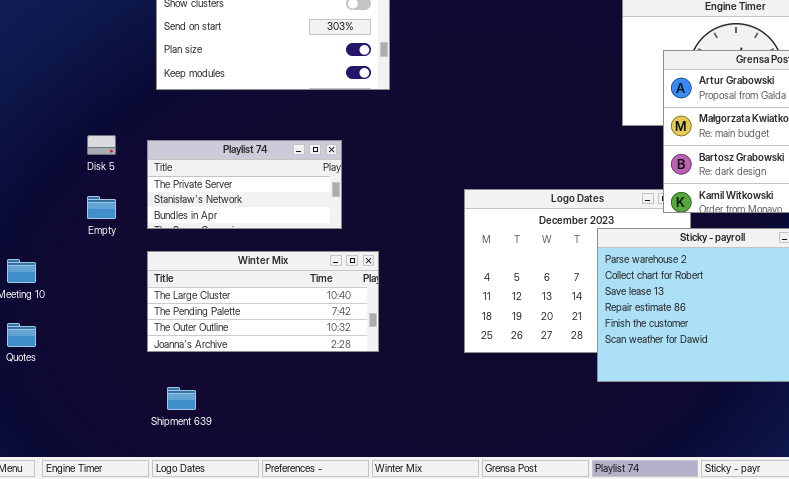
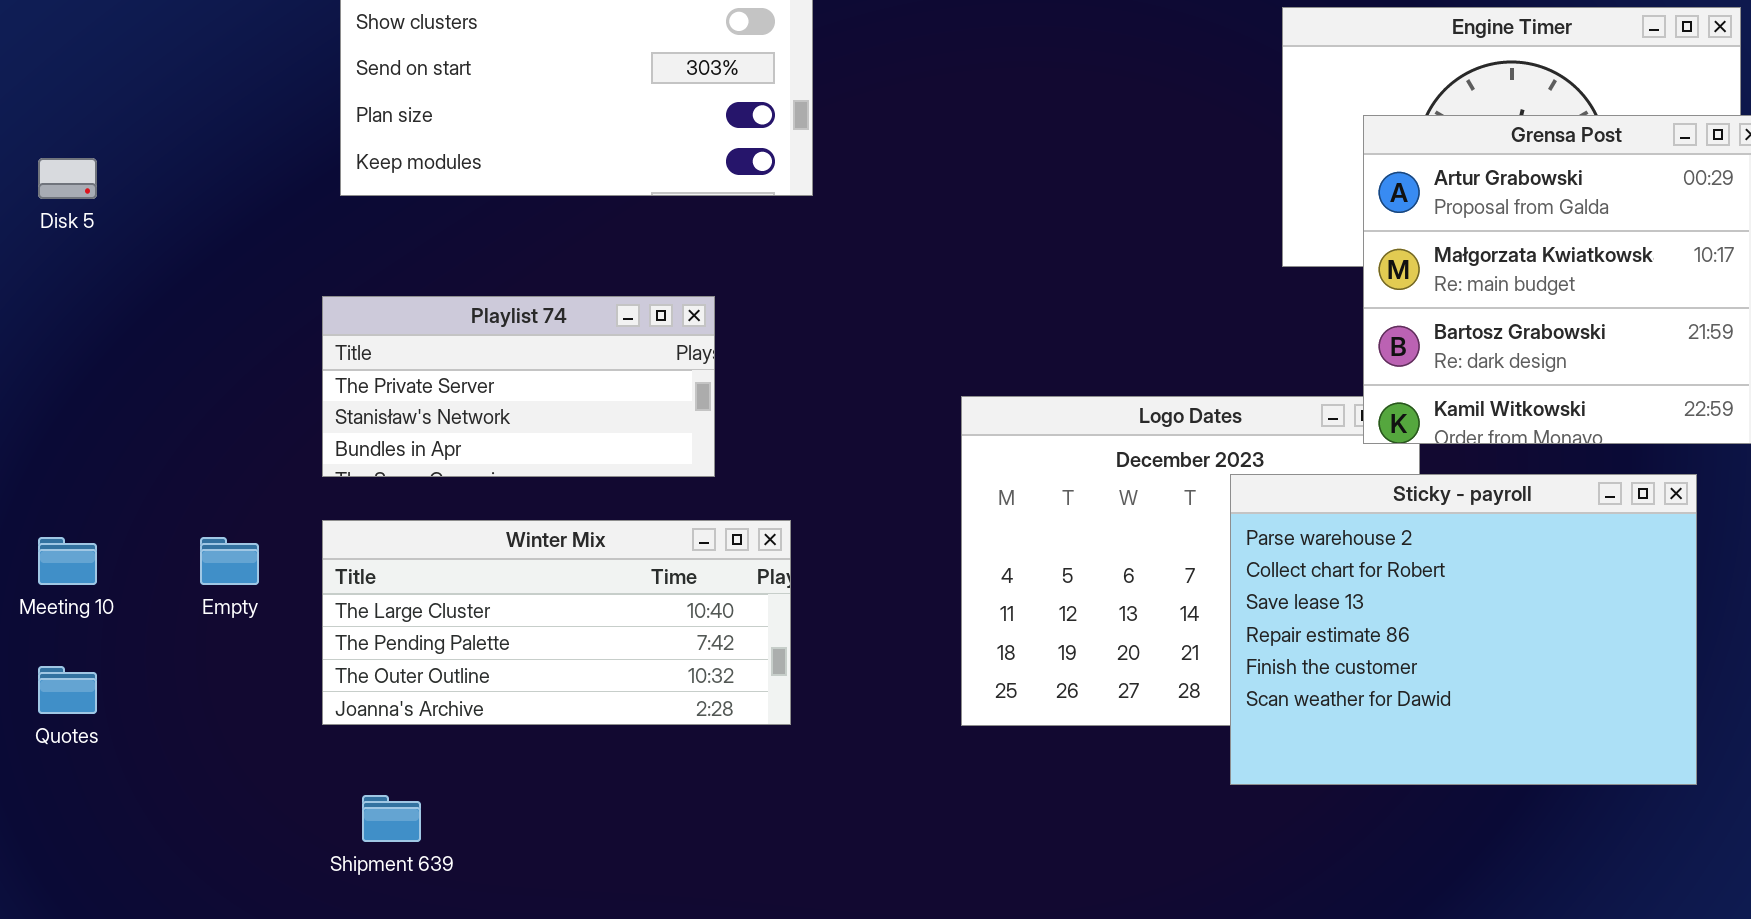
Disk 5: [87,135,116,155] -> [38,158,97,199], moved
Empty: [87,196,116,219] -> [200,537,259,585], moved

